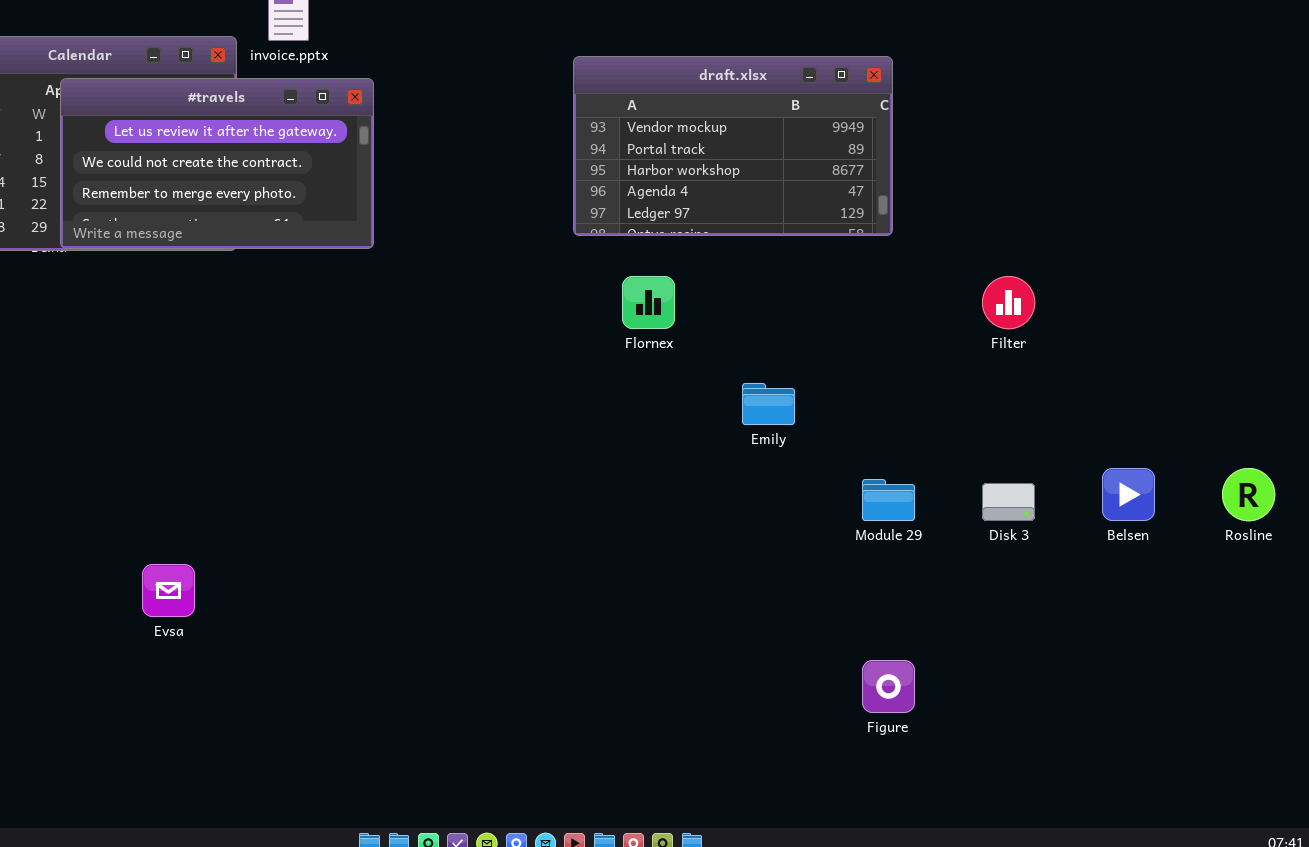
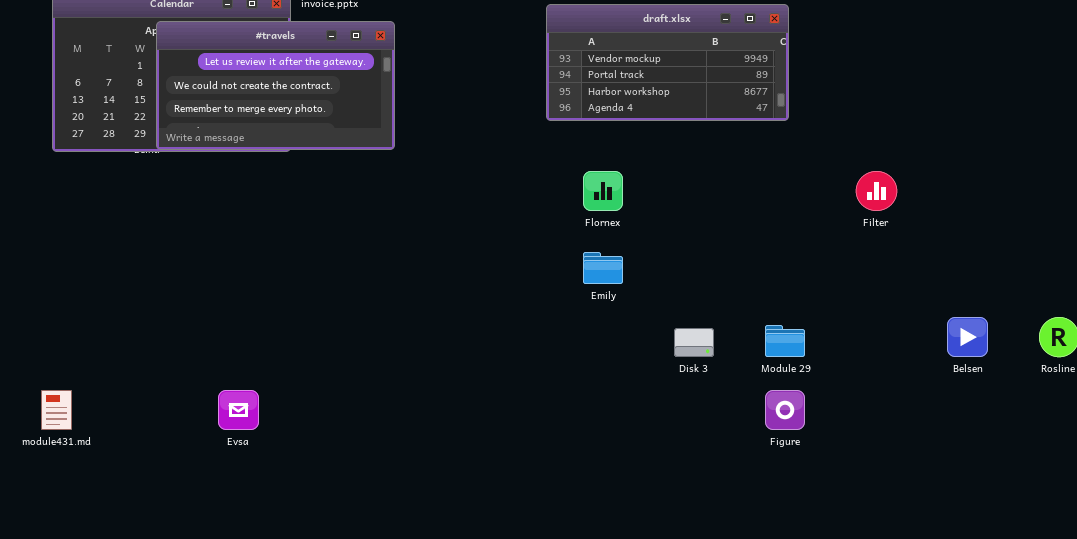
draft.xlsx: [573,56,893,236] -> [546,4,789,121], resized
Emily: [742,383,795,425] -> [583,252,623,284], moved
Disk 3: [982,483,1035,521] -> [674,328,714,357], moved
Figure: [862,660,915,713] -> [765,390,805,430], moved

